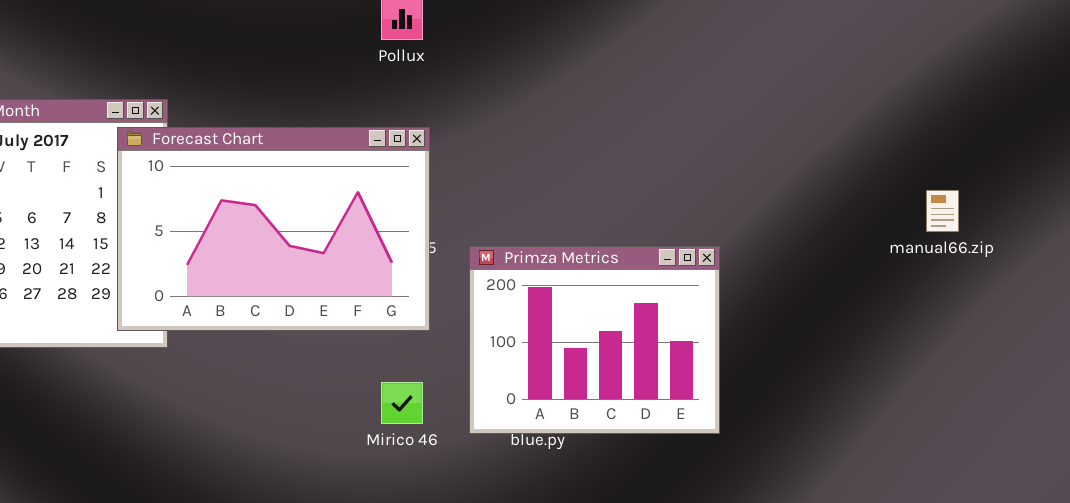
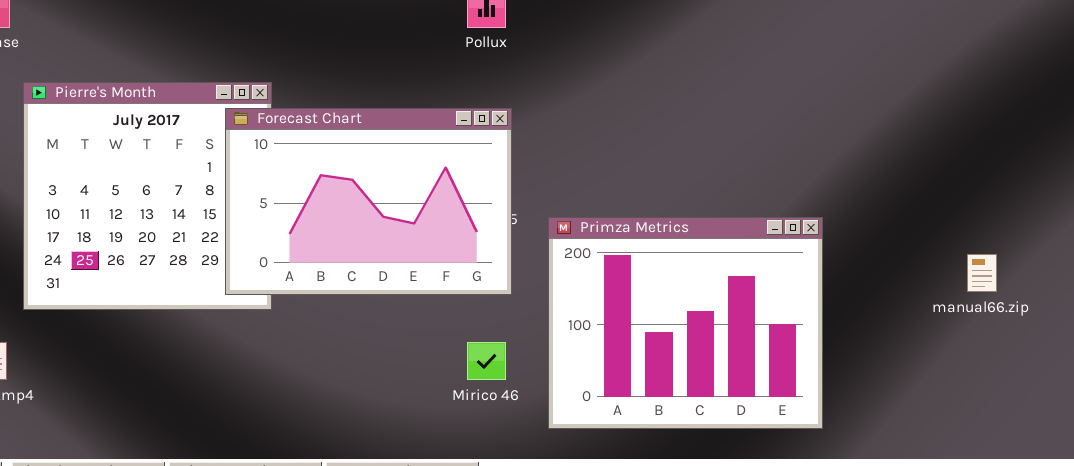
manual66.zip: [926,190,959,232] -> [967,254,997,292], moved
Primza Metrics: [469,246,720,434] -> [548,217,823,429], resized

